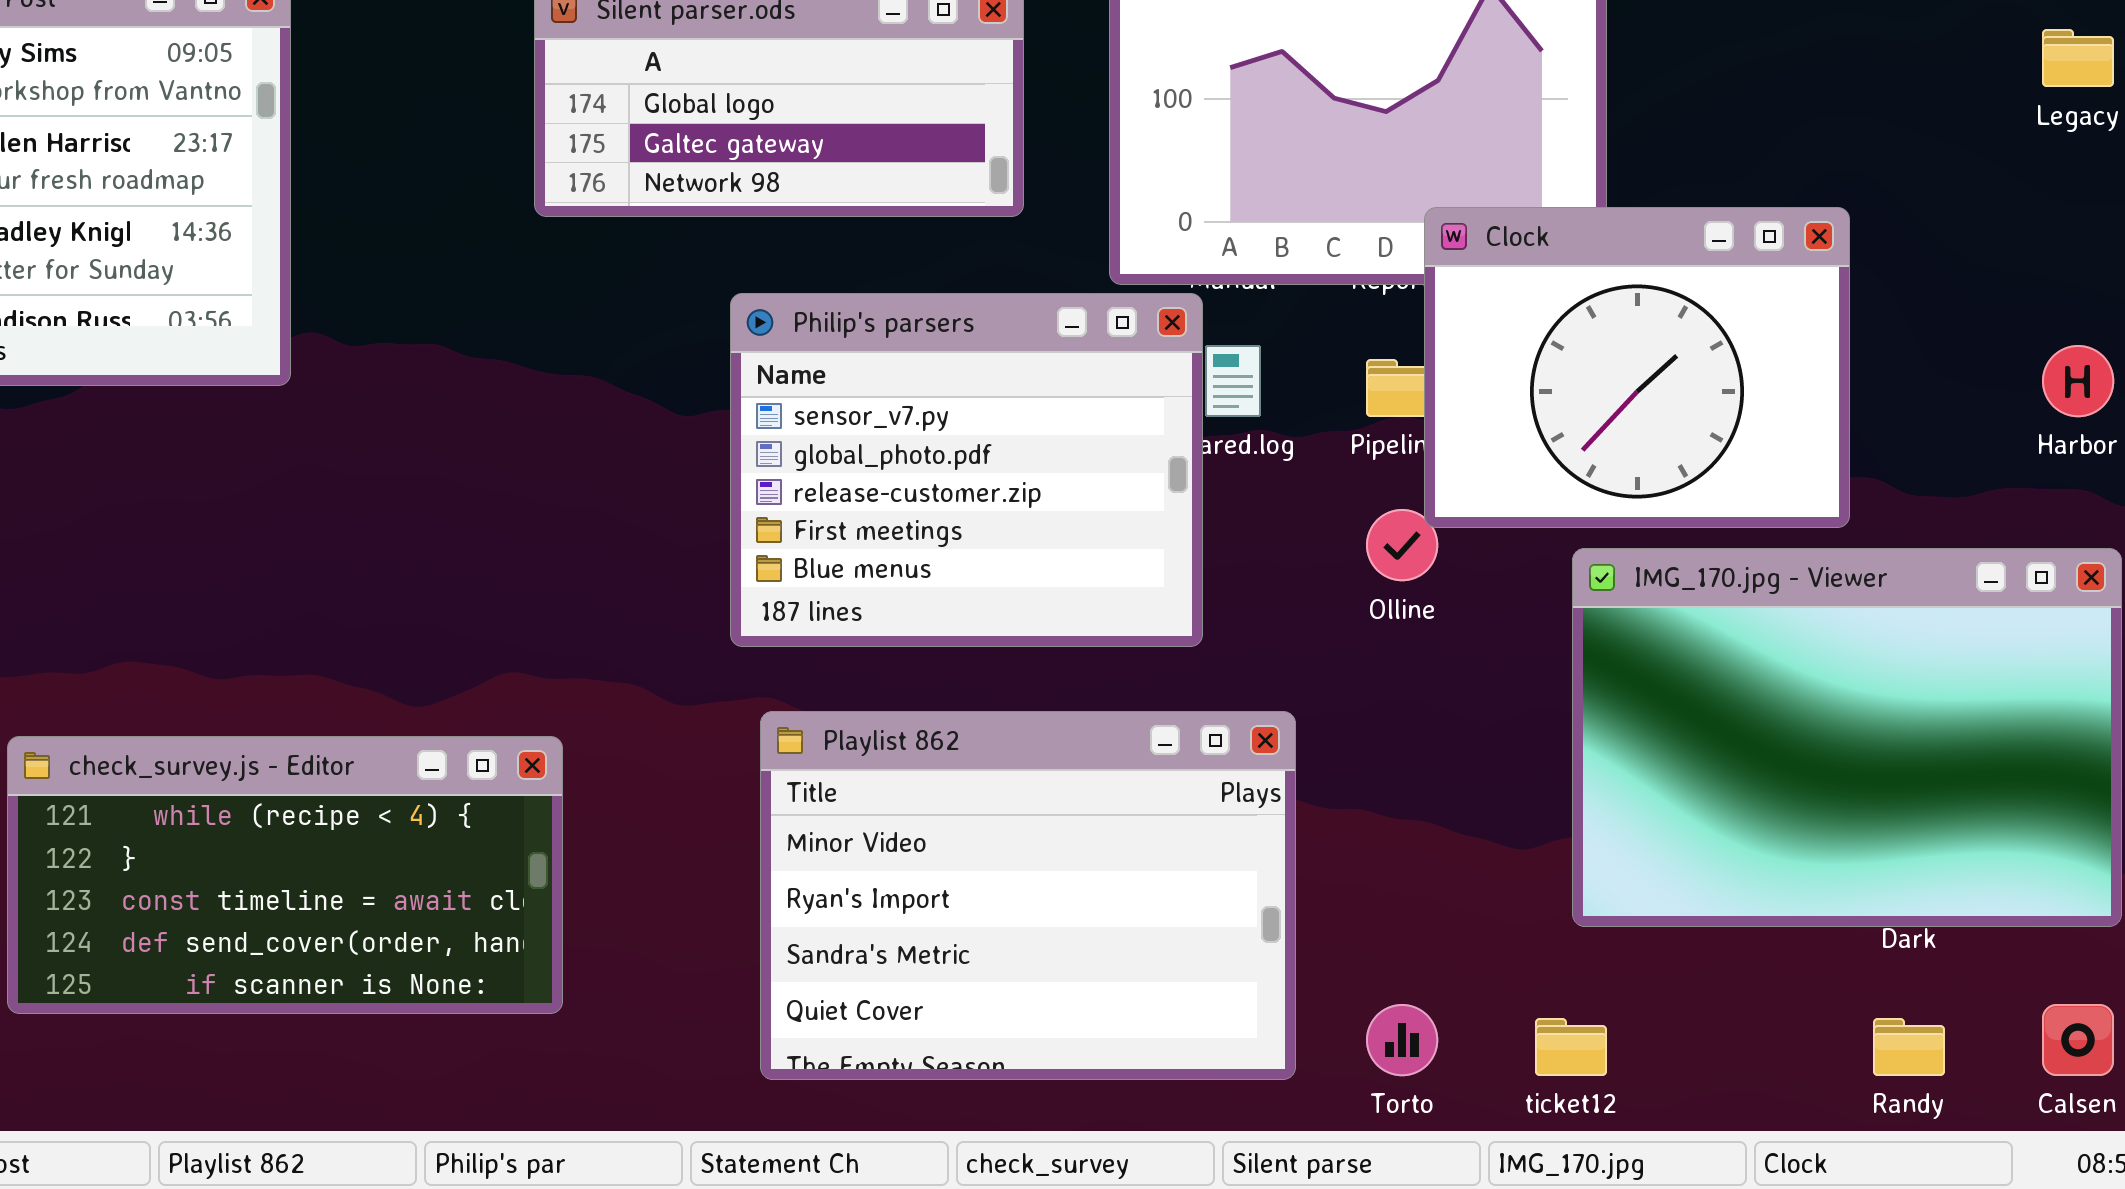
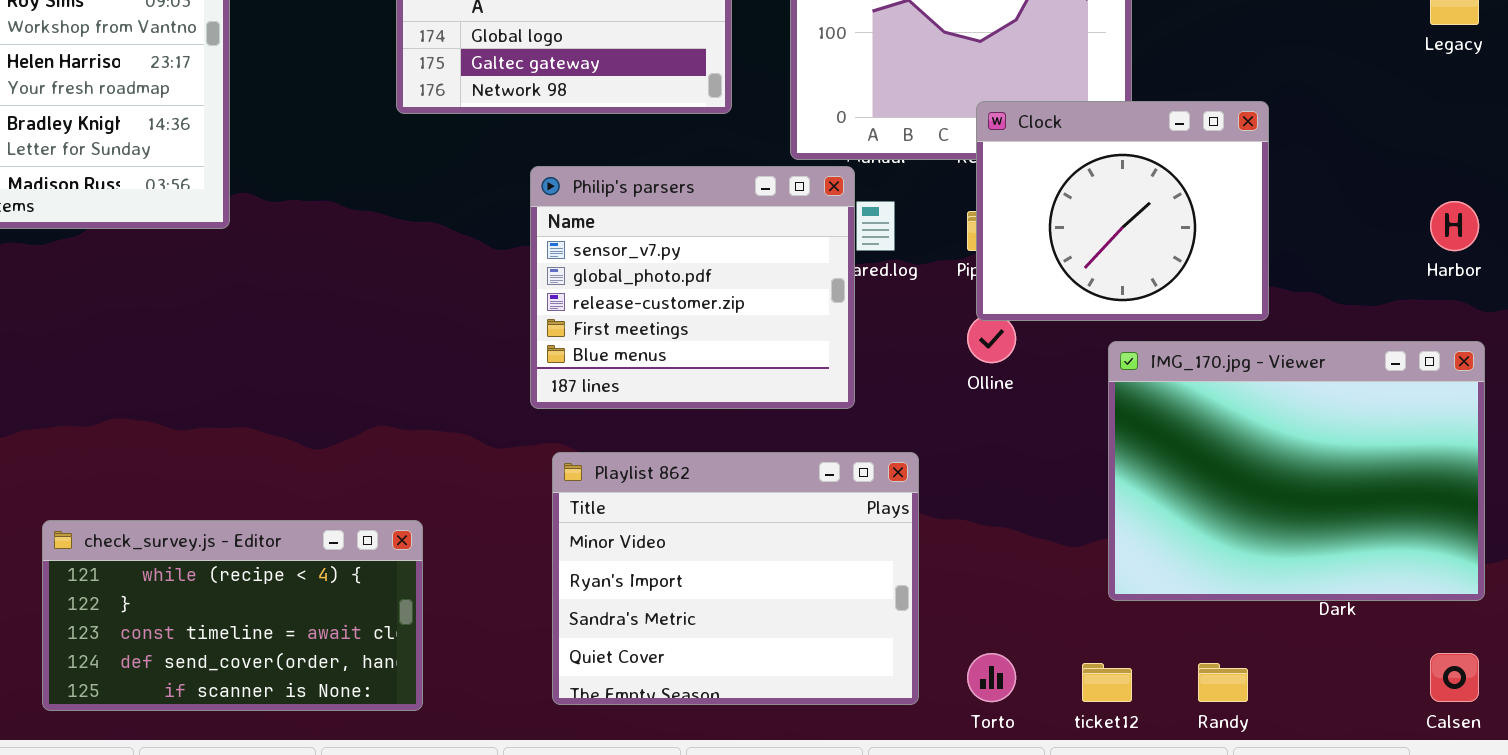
Clock: [1424,207,1850,528] -> [976,101,1269,321], moved
check_survey.js - Editor: [7,736,563,1014] -> [42,520,423,711], moved
Randy: [1873,1018,1945,1076] -> [1198,663,1248,702], moved

